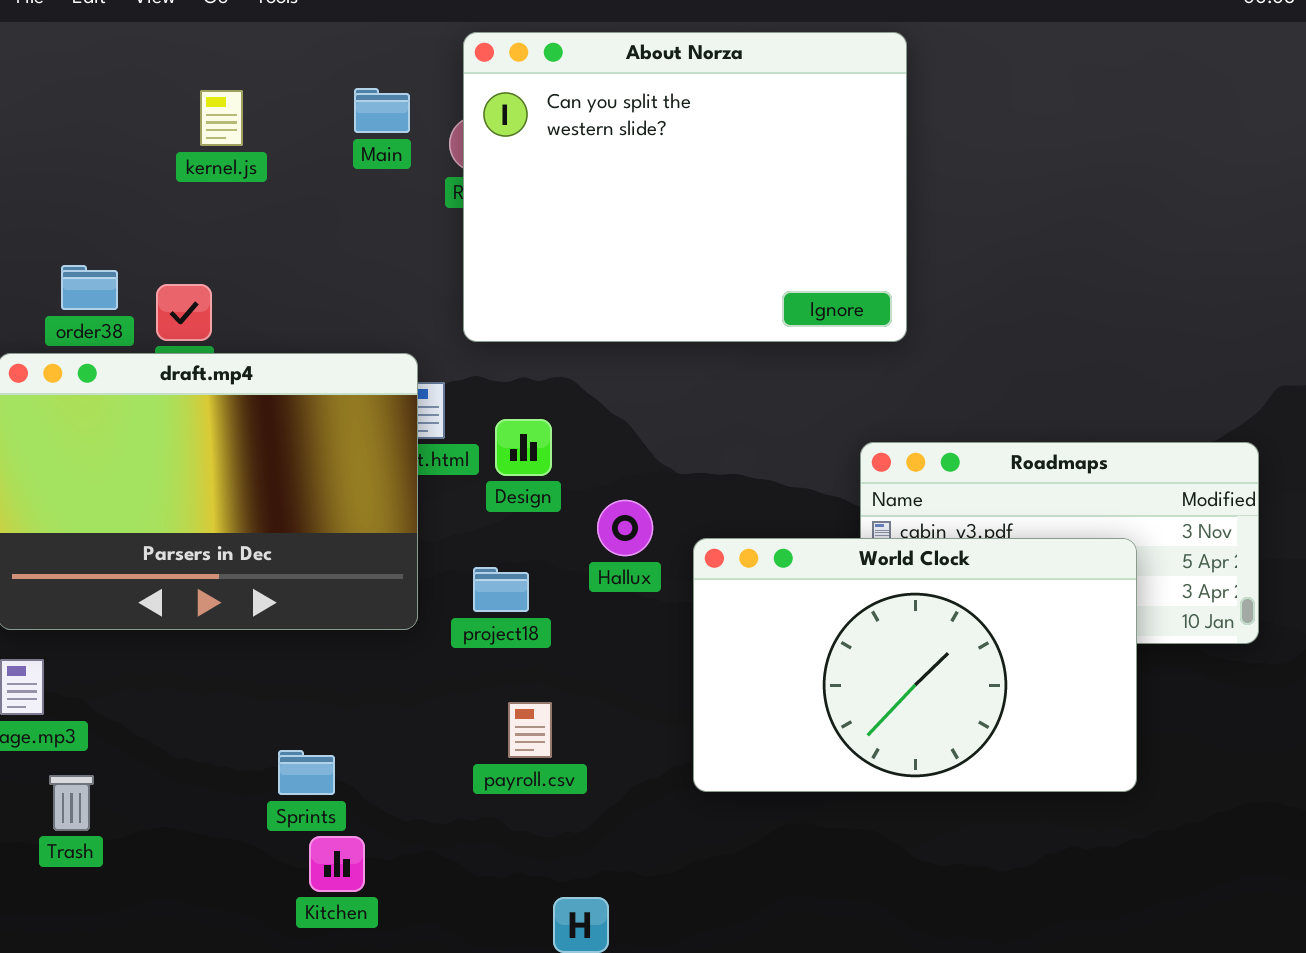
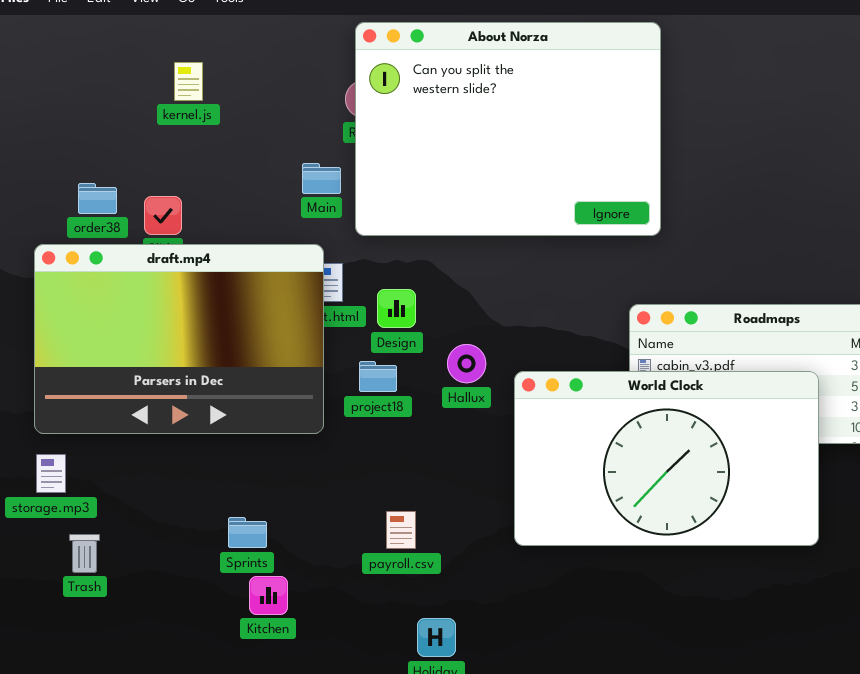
Main: [354,88,410,133] -> [302,163,341,194], moved
project18: [473,567,529,612] -> [359,361,397,392], moved
payroll.csv: [508,702,552,758] -> [386,511,416,549], moved

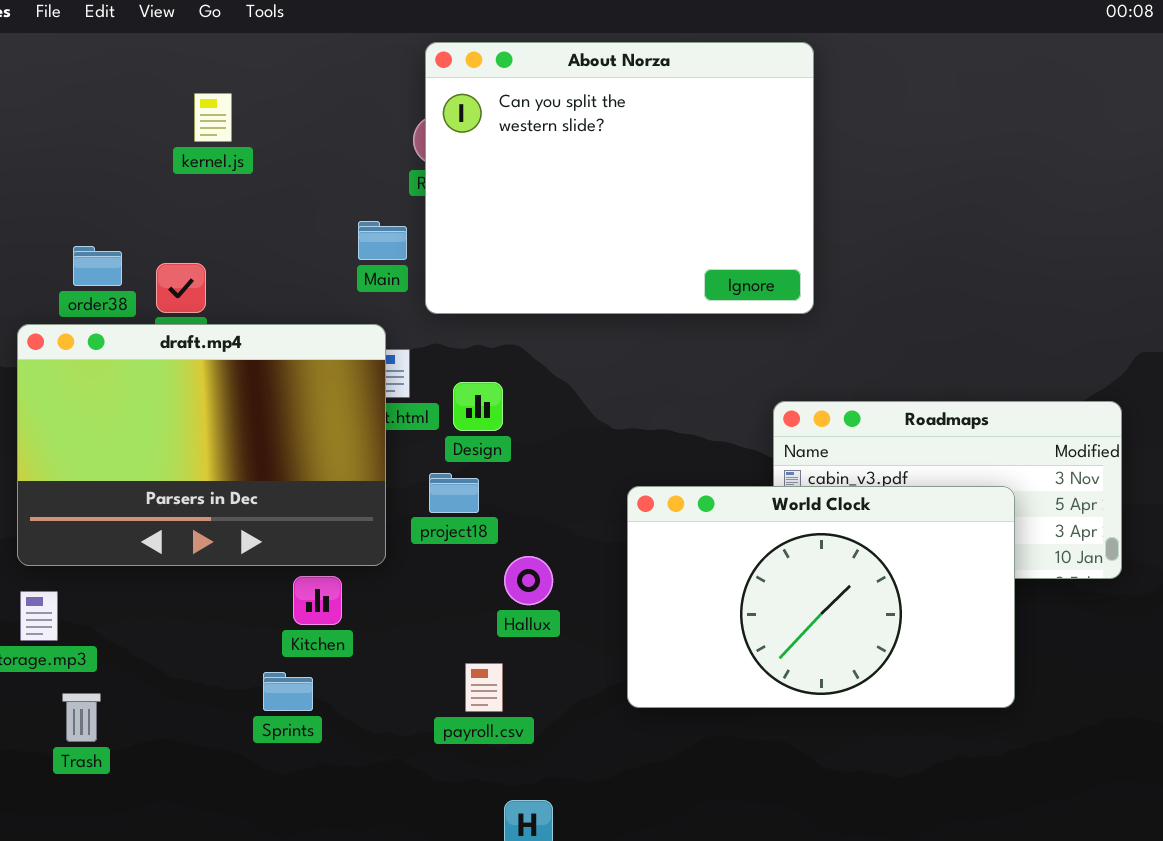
Hallux: [447,344,486,383] -> [504,556,553,605], moved
Kitchen: [249,576,288,615] -> [293,576,342,625], moved

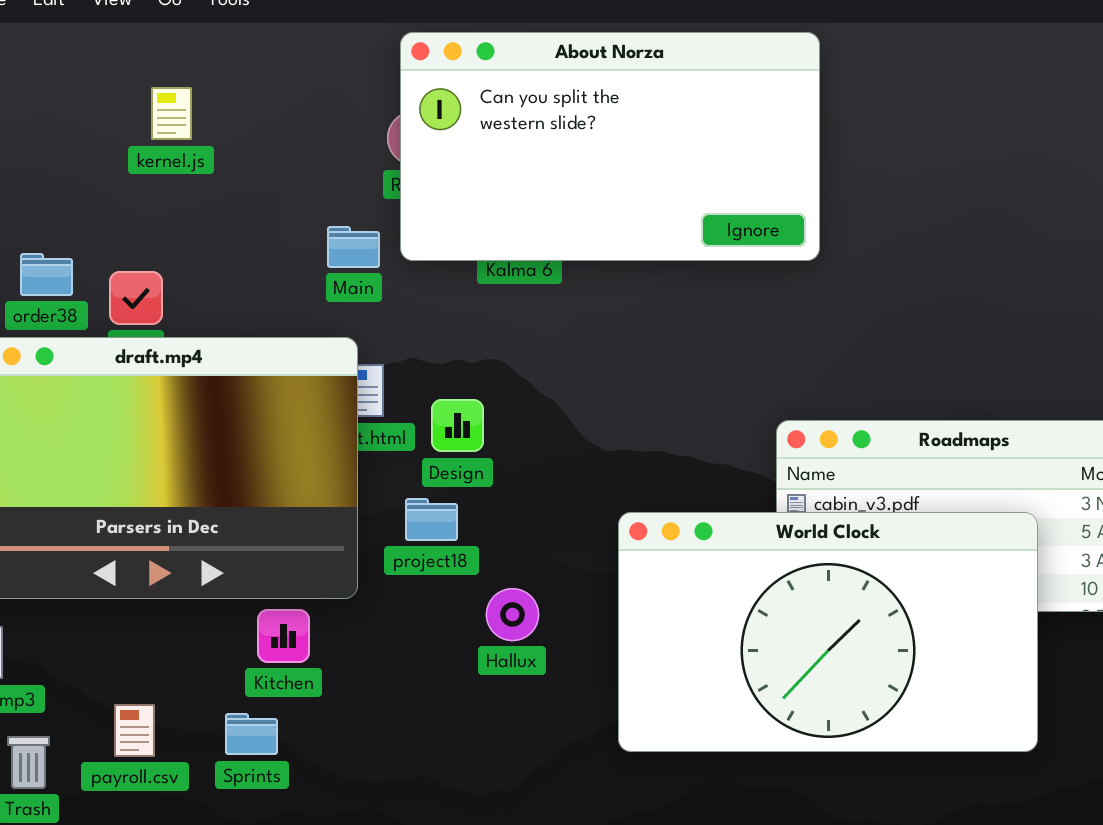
About Norza: [425,42,814,314] -> [400,32,820,261], resized
payroll.csv: [465,663,503,712] -> [114,704,155,757], moved

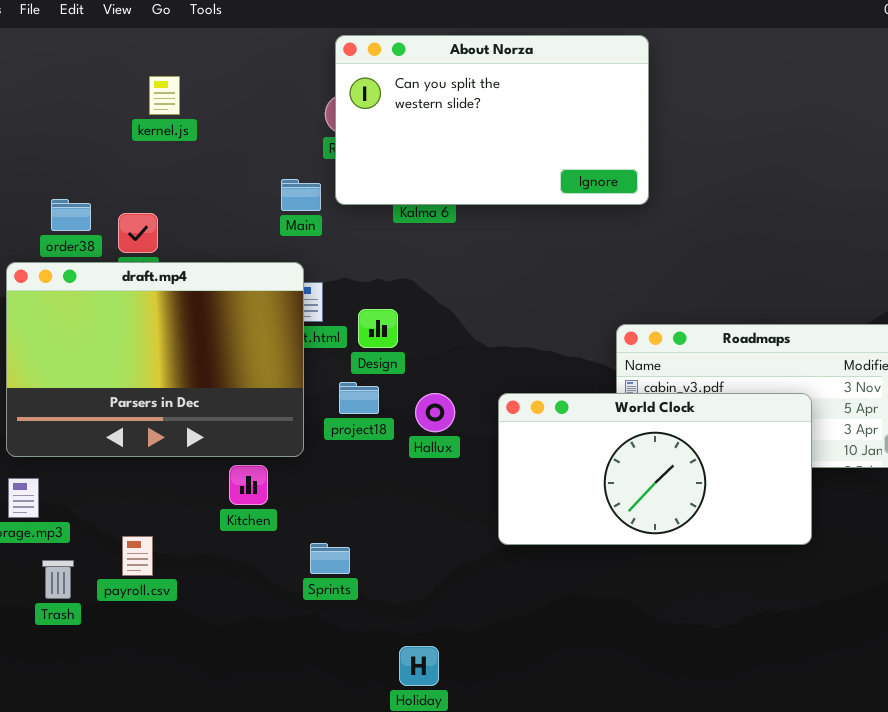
World Clock: [618,512,1038,752] -> [498,393,812,545], resized
Hallux: [486,588,539,641] -> [415,393,455,432], moved
Sprints: [225,713,278,755] -> [310,543,350,574], moved

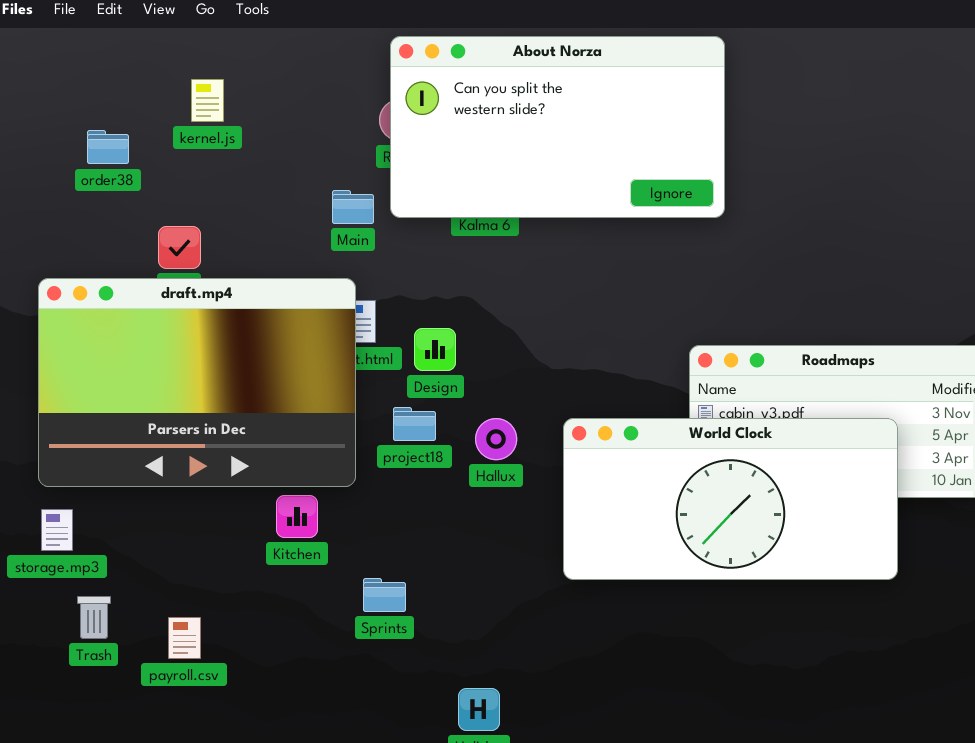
order38: [51,199,91,231] -> [87,130,129,164], moved
payroll.csv: [122,536,153,576] -> [168,617,201,659], moved

